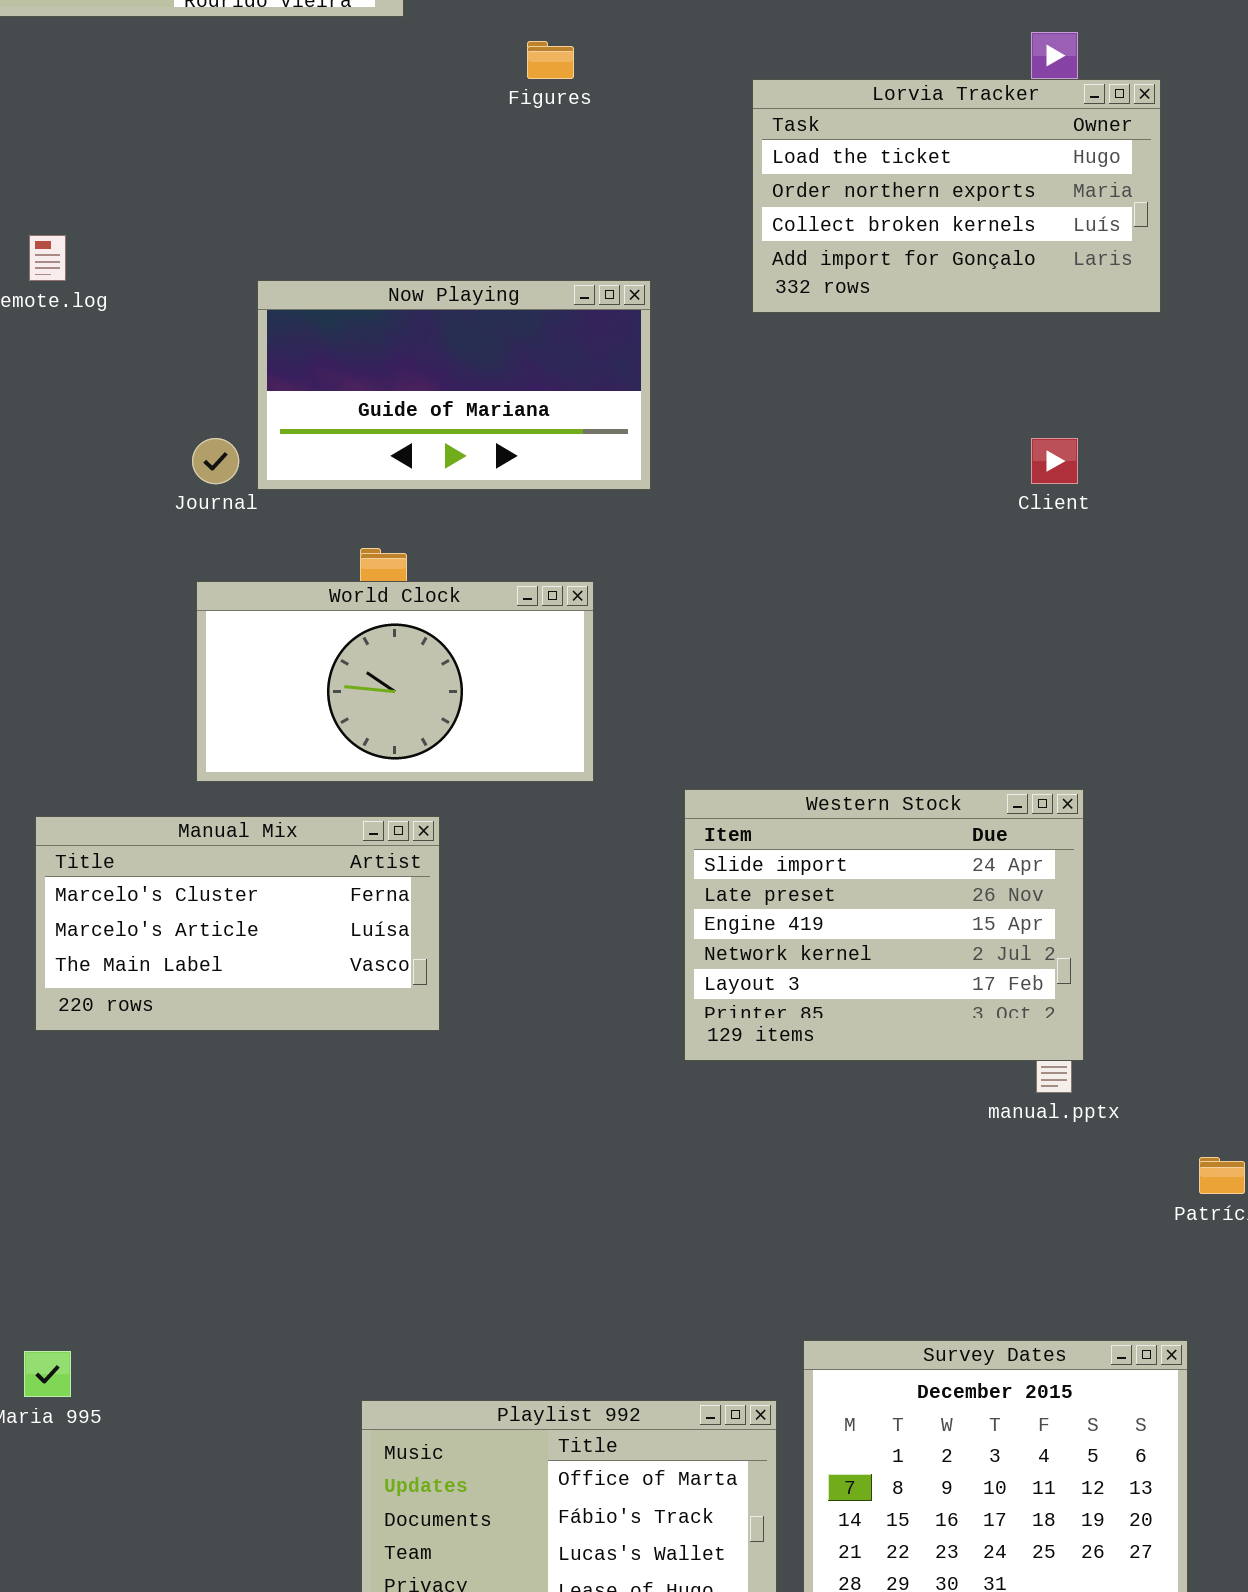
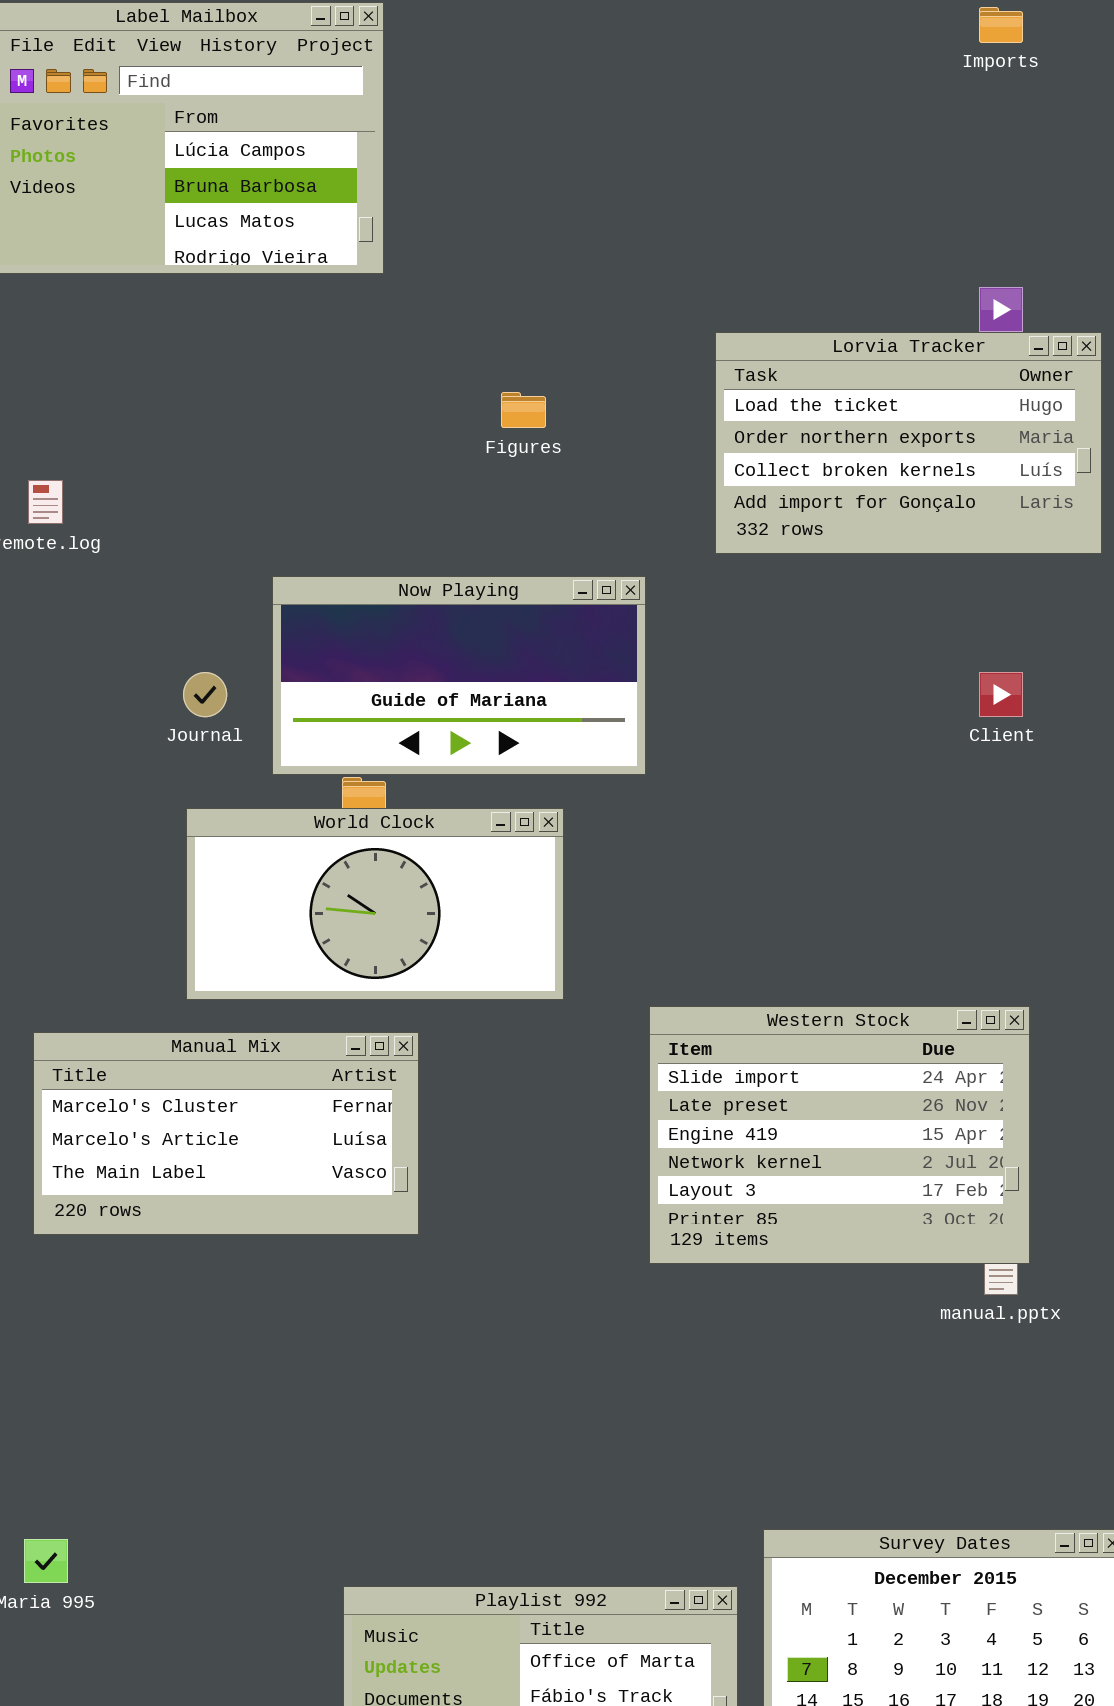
Figures: [527,41,574,79] -> [501,392,546,428], moved
Now Playing: [257,280,651,490] -> [272,576,646,775], moved

